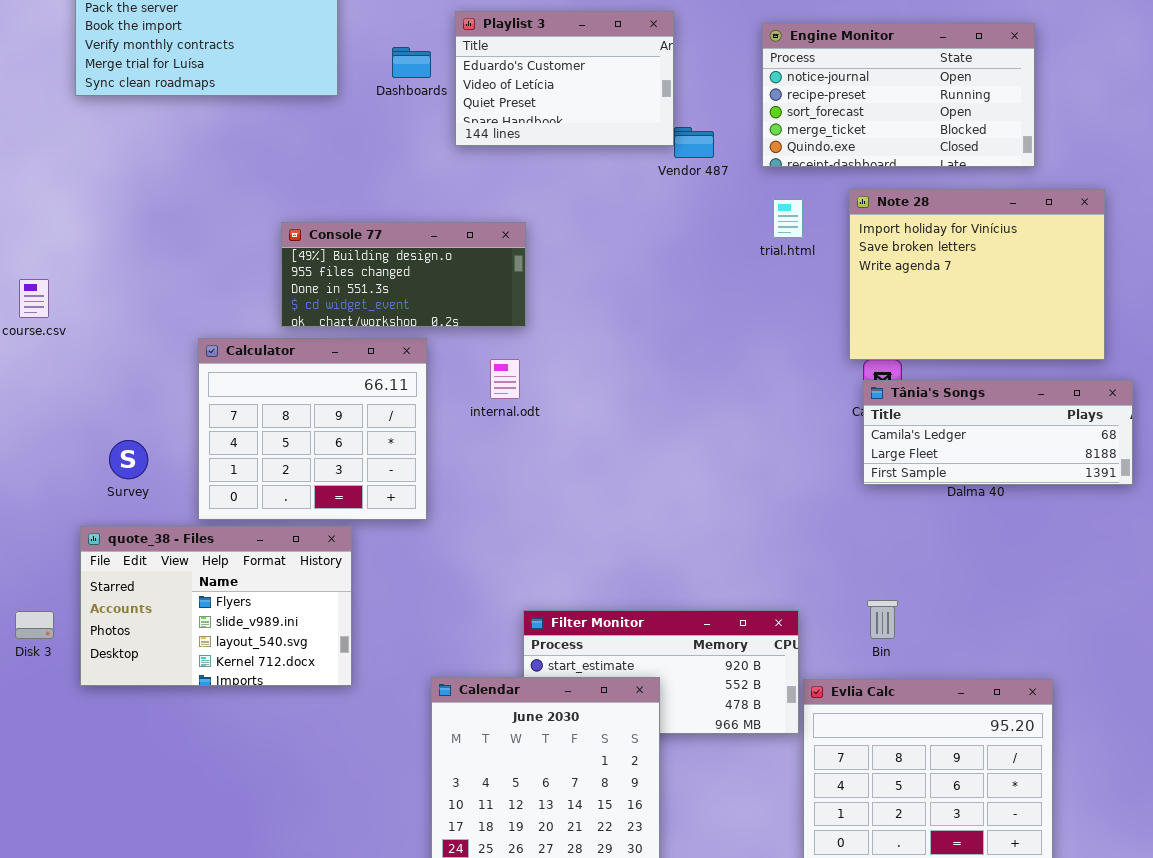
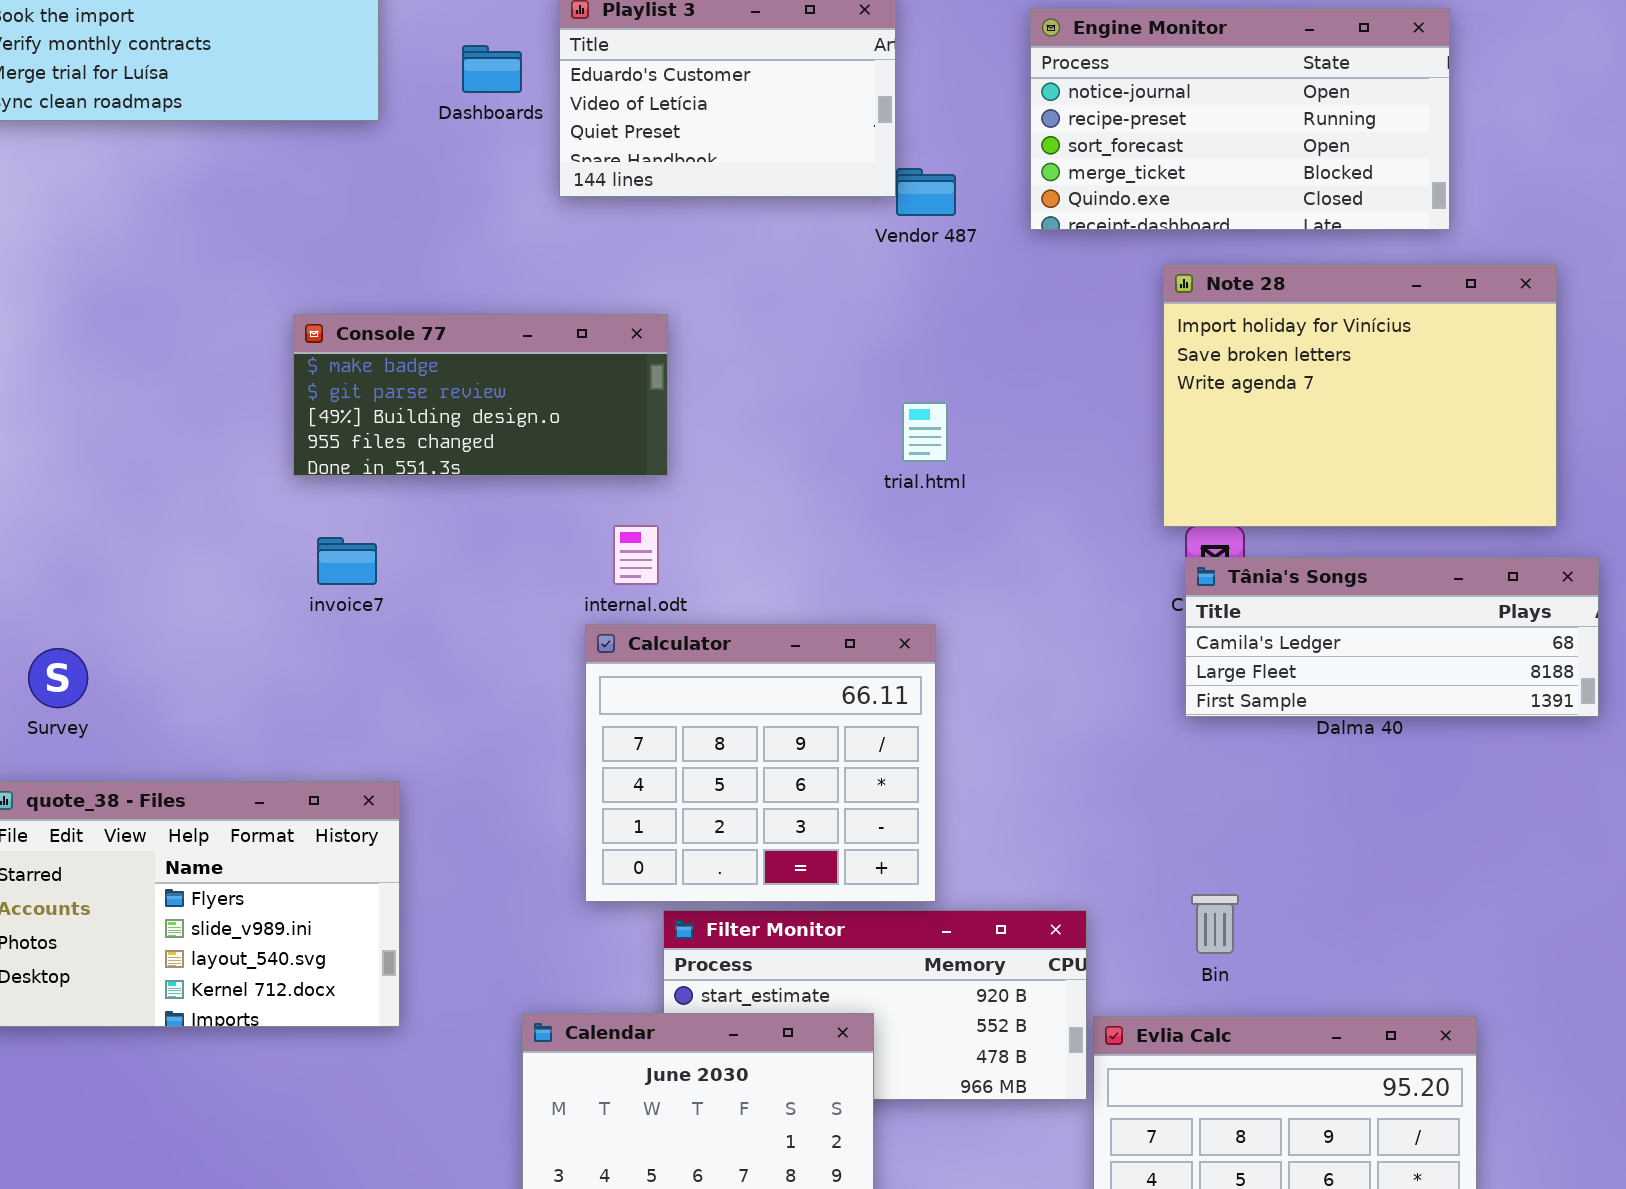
trial.html: [773,199,803,238] -> [902,402,948,462], moved
Console 77: [281,222,526,327] -> [293,314,668,476], scrolled up 2 rows
Calculator: [198,338,427,520] -> [585,624,936,902], moved

